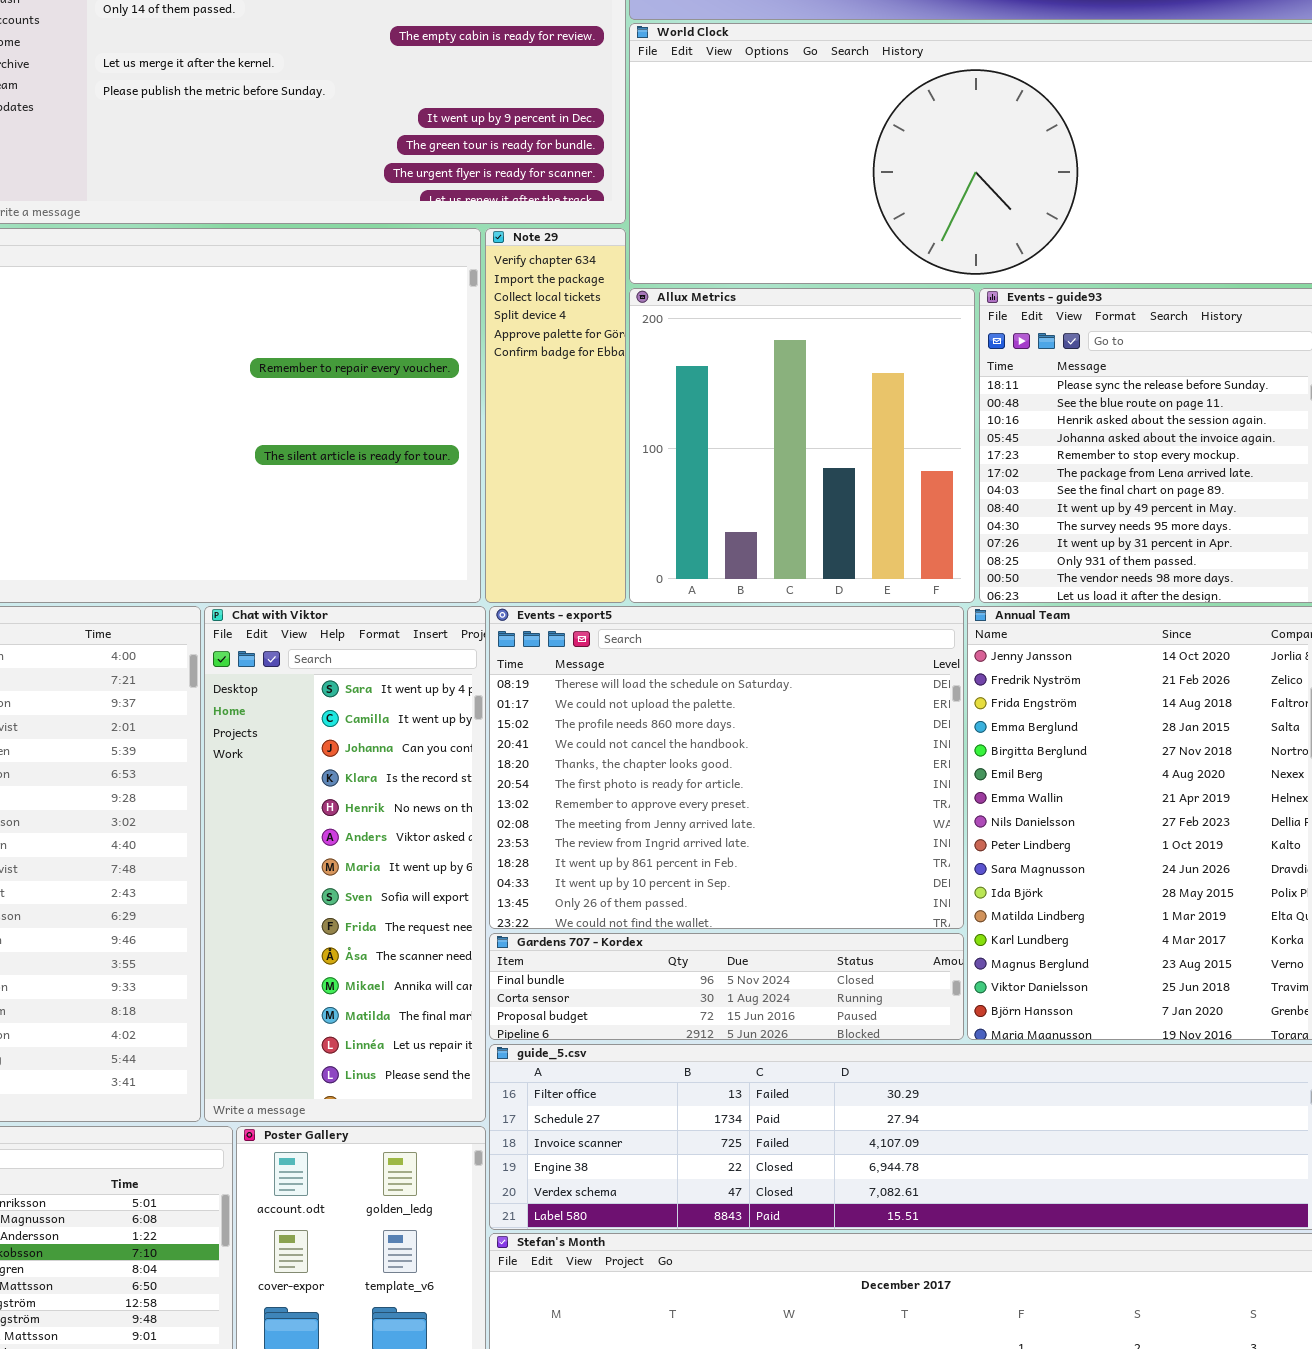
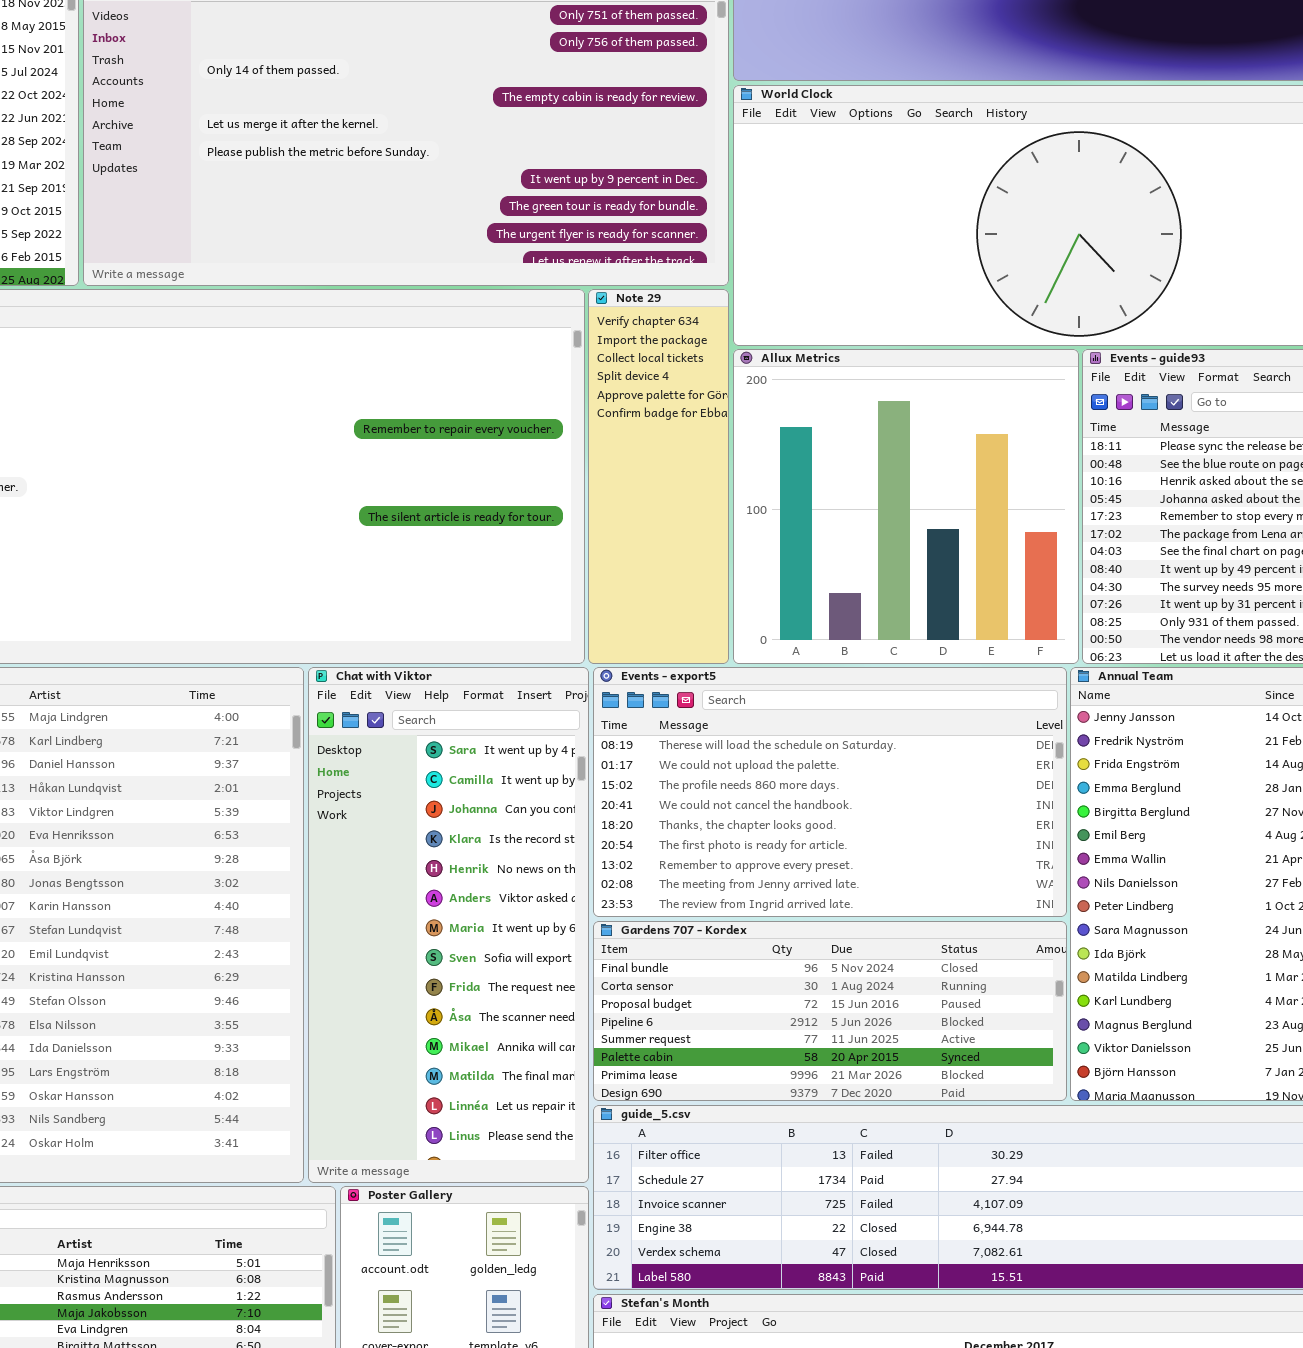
Events - export5: [489,606,964,929] -> [593,667,1067,917], resized
Gardens 707 - Kordex: [489,933,964,1040] -> [593,921,1067,1101], resized

